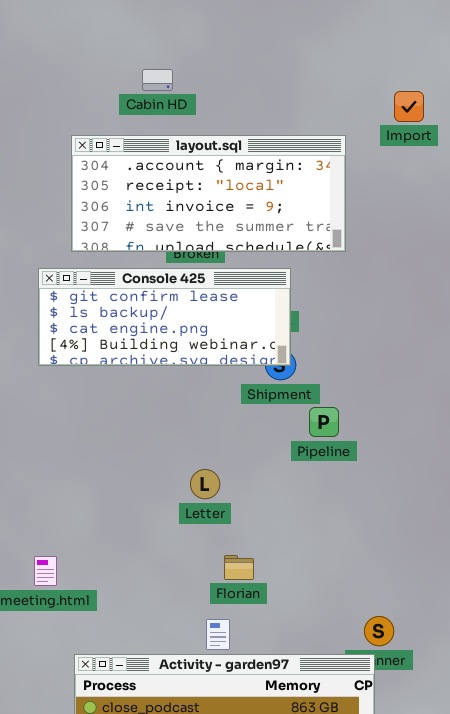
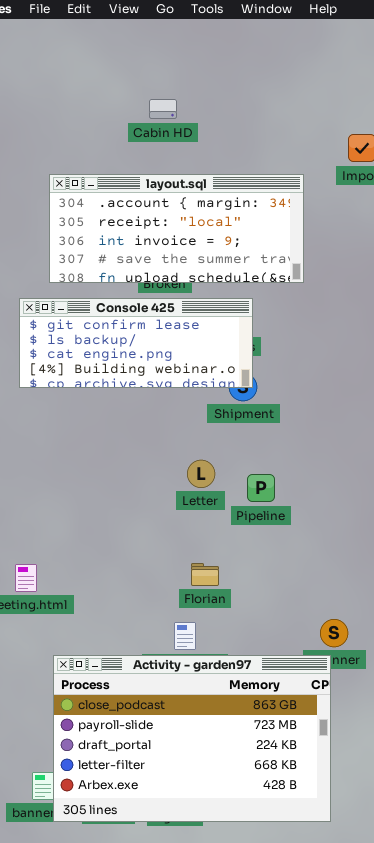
Cabin HD: [142,69,173,91] -> [149,99,177,119], moved
Pipeline: [309,407,339,437] -> [247,474,275,502], moved
Letter: [190,469,220,499] -> [187,460,215,488], moved

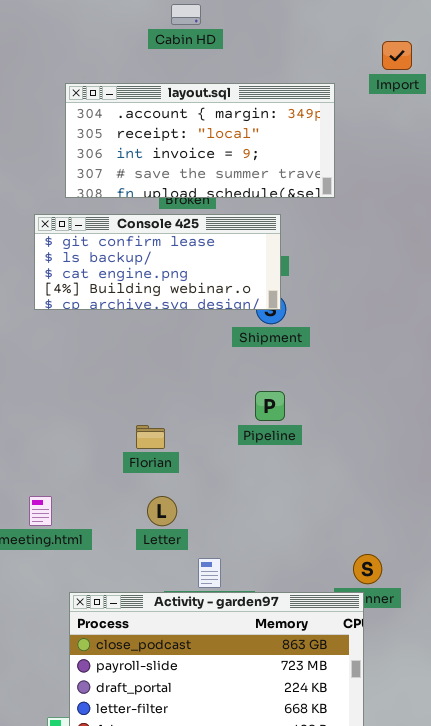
Letter: [187,460,215,488] -> [147,496,177,526], moved
Pipeline: [247,474,275,502] -> [255,391,285,421], moved
Florian: [191,563,219,586] -> [136,425,165,449], moved

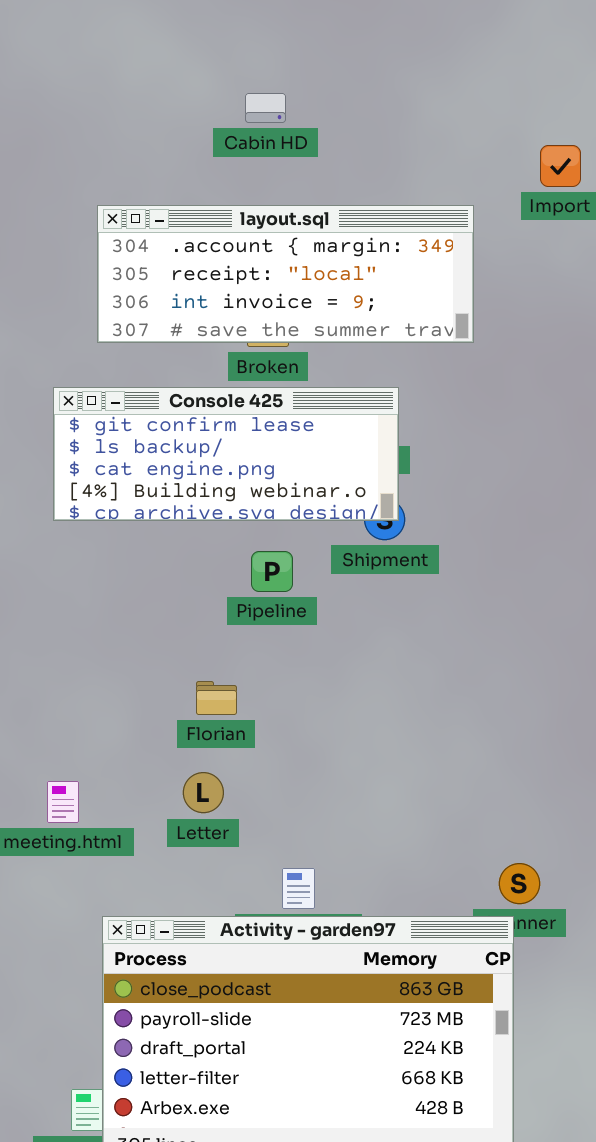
layout.sql: [65,83,335,198] -> [97,205,474,343], resized
Pipeline: [255,391,285,421] -> [251,551,293,592], moved
Letter: [147,496,177,526] -> [183,772,224,813], moved

